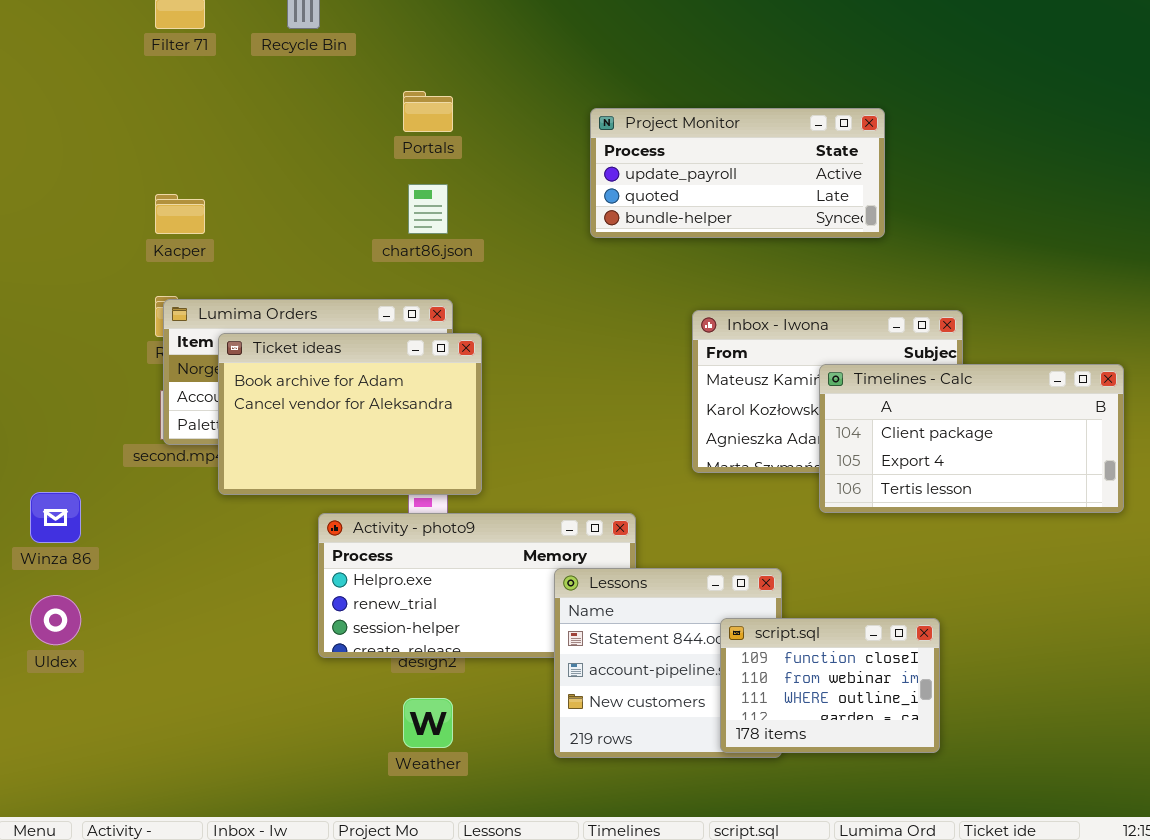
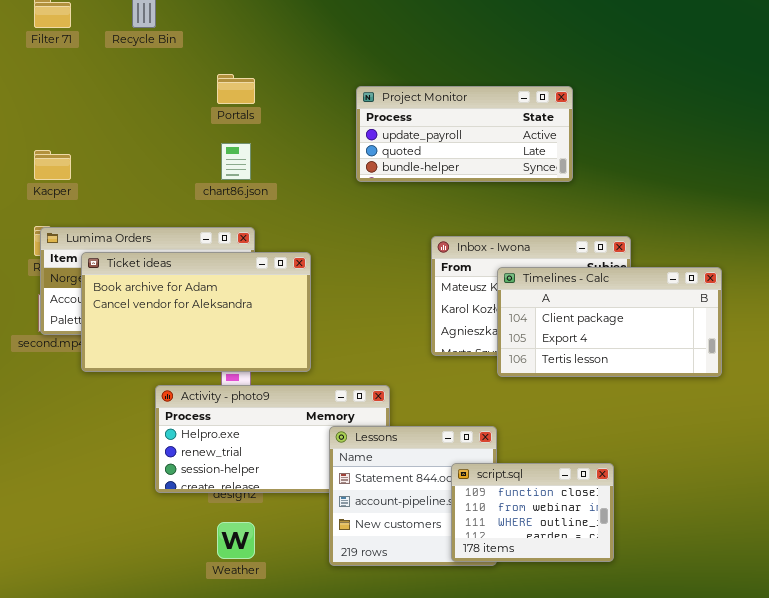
Ticket ideas: [218,333,482,495] -> [81,252,311,372], resized
Timelines - Calc: [819,364,1124,513] -> [497,267,722,377], moved

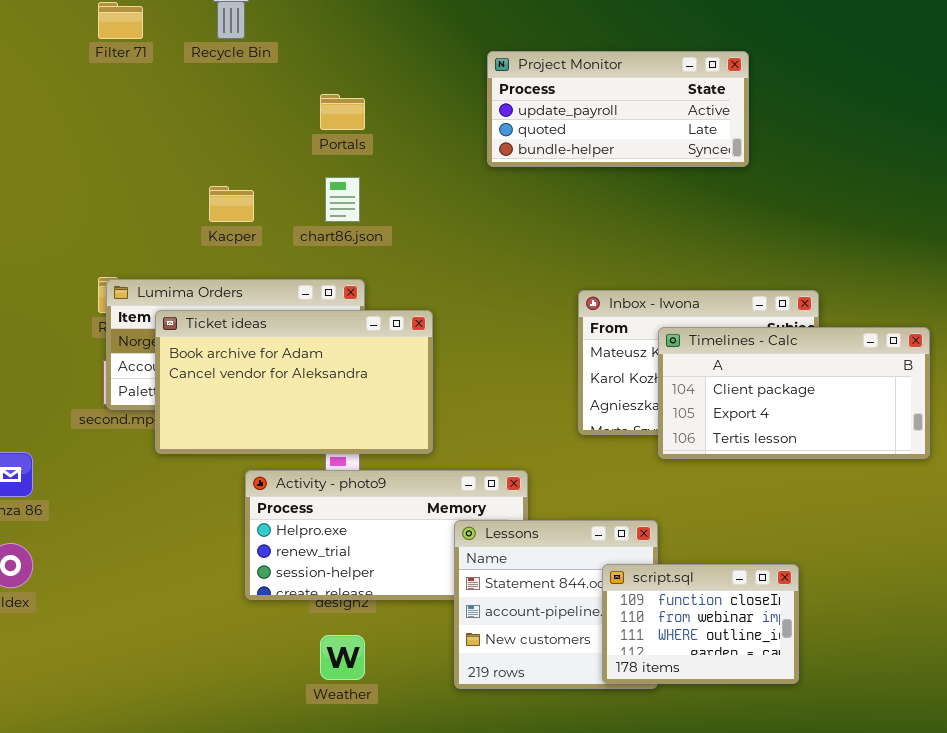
Project Monitor: [356,86,573,182] -> [487,51,749,167], moved
Kacper: [34,150,71,180] -> [209,186,254,222], moved

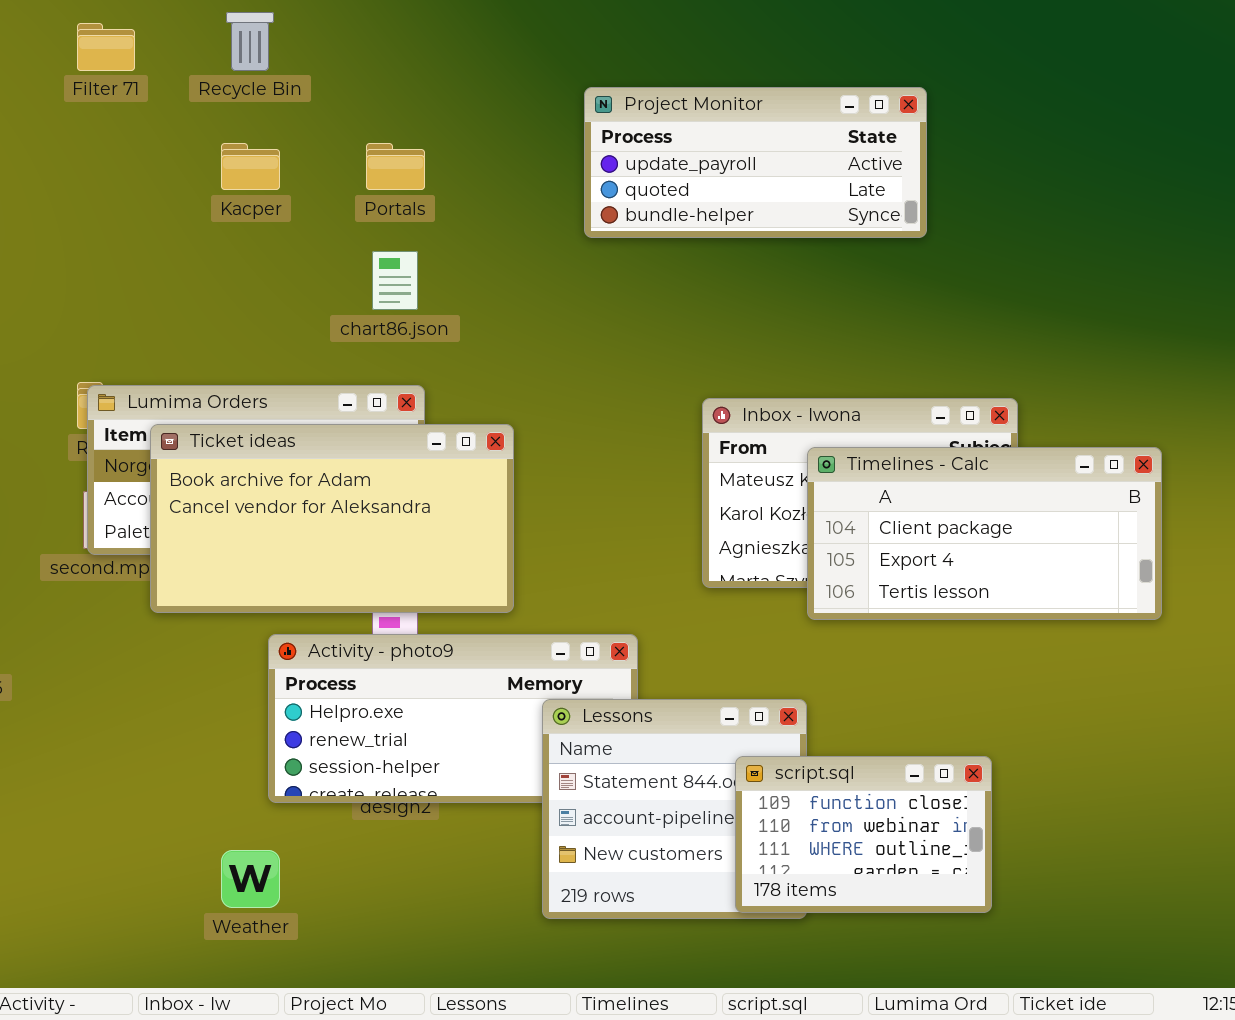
Kacper: [209,186,254,222] -> [221,143,280,190], moved
Weather: [320,635,365,680] -> [221,850,280,908], moved

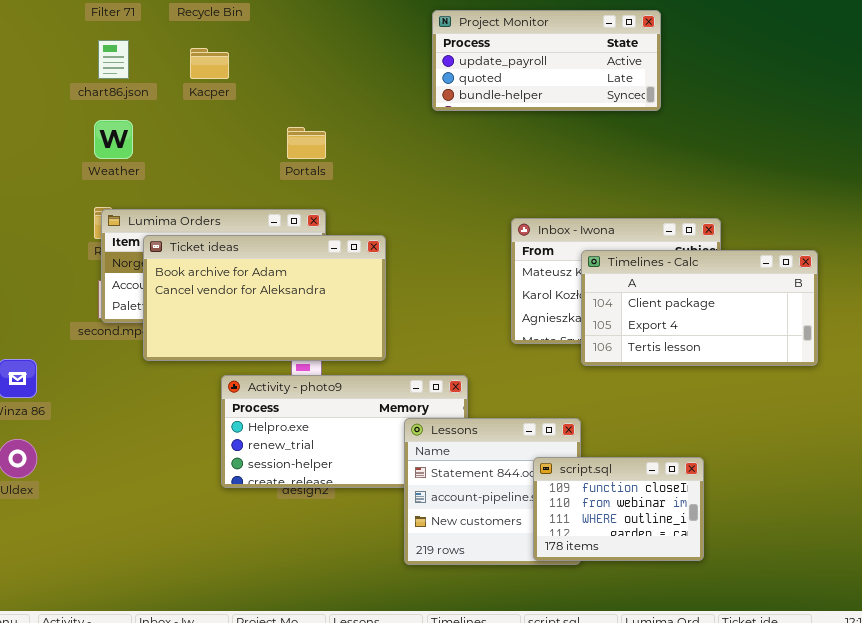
Portals: [366,143,425,190] -> [287,127,326,159], moved
chart86.json: [372,251,418,310] -> [98,40,129,79], moved
Weather: [221,850,280,908] -> [94,120,133,159], moved

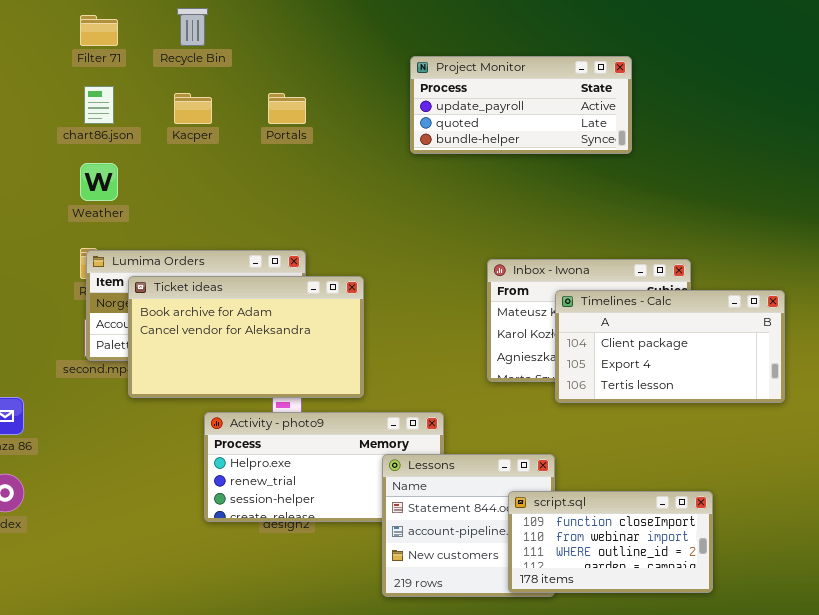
Portals: [287,127,326,159] -> [268,93,306,124], moved
script.sql: [533,457,704,561] -> [508,491,713,593], resized

